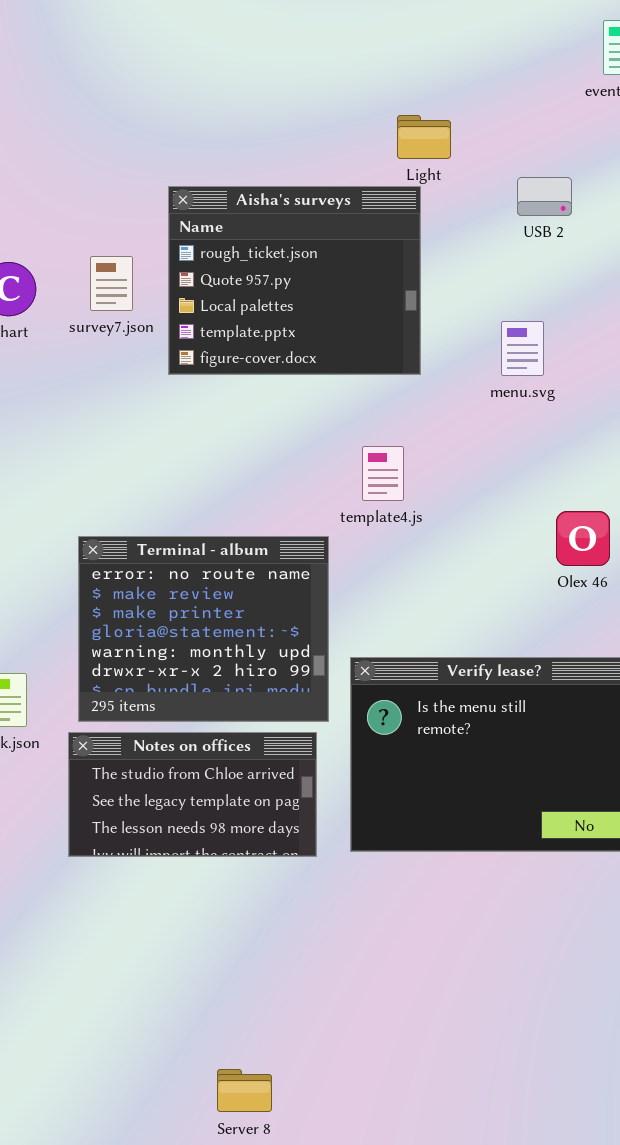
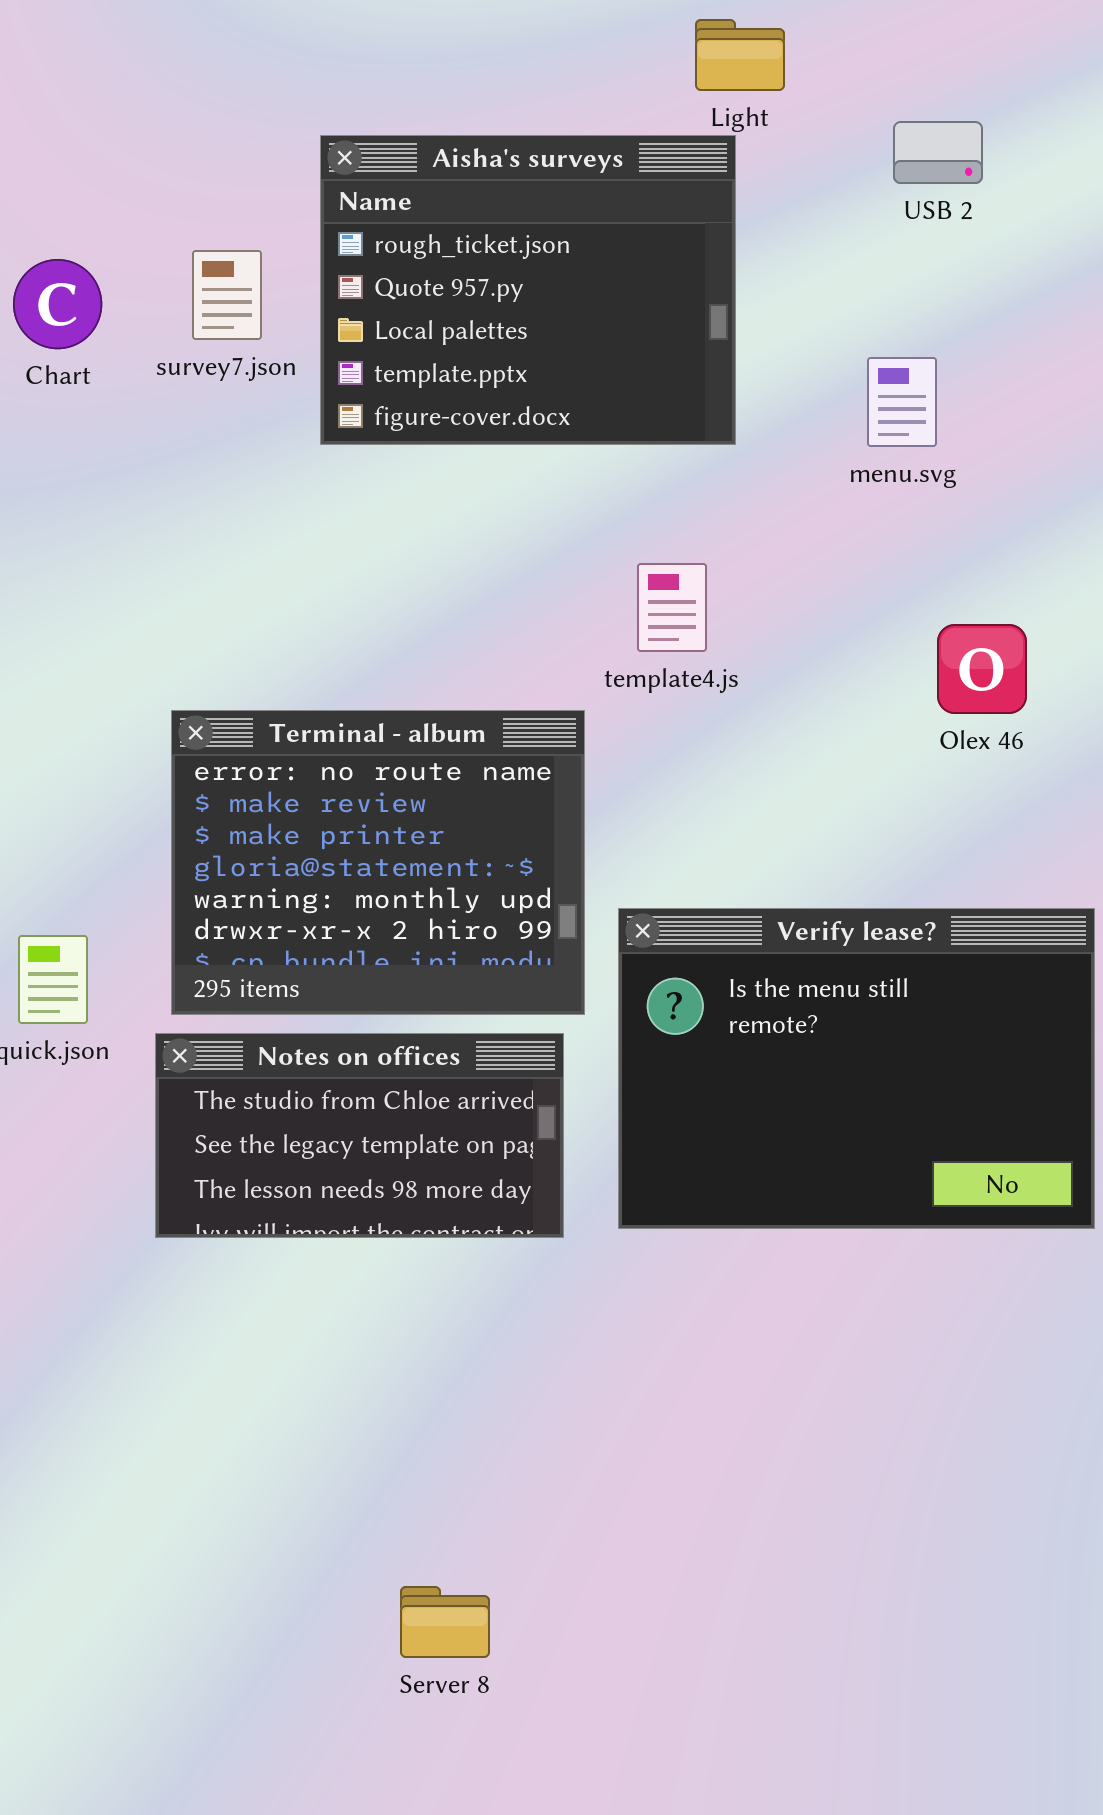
Olex 46: [556,511,610,566] -> [937,624,1027,714], moved

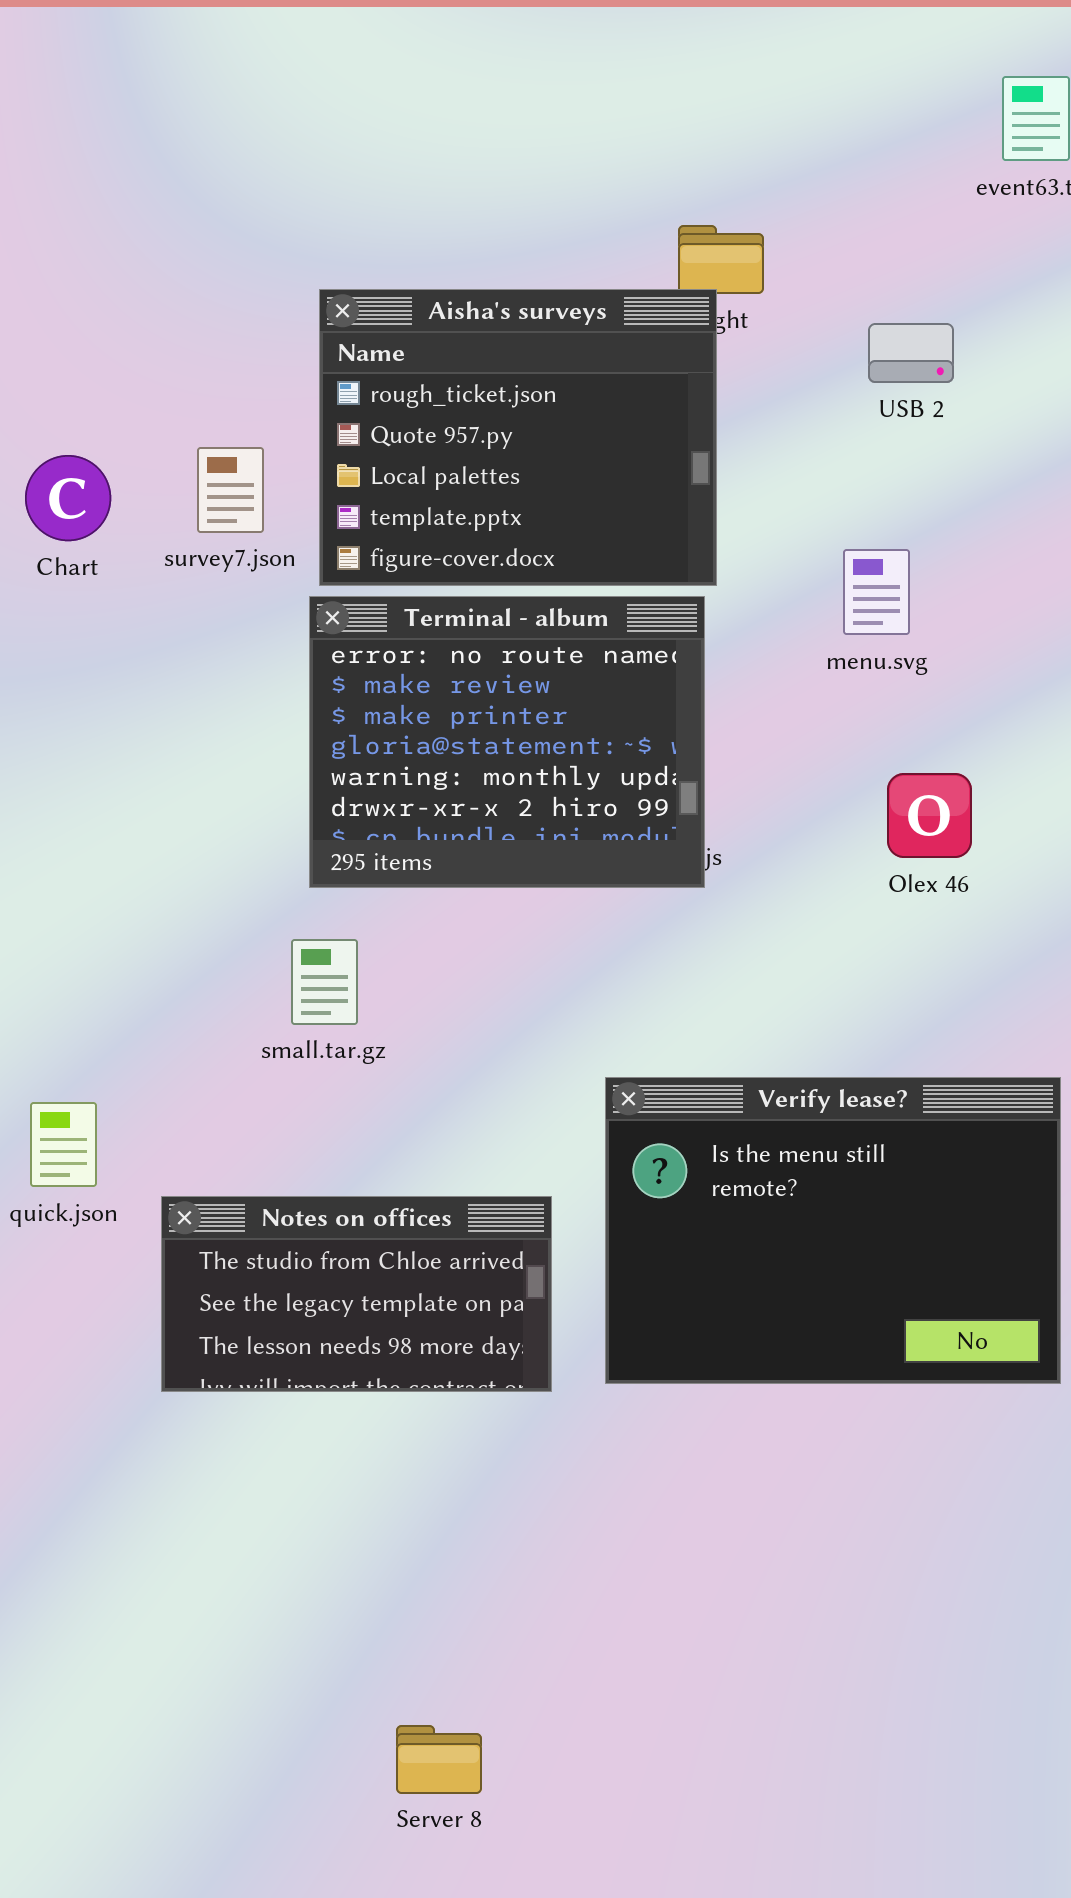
Aisha's surveys: [320,135,736,445] -> [319,289,717,586], moved
Olex 46: [937,624,1027,714] -> [887,773,972,858], moved
Terminal - album: [171,710,585,1015] -> [309,596,705,888], moved

